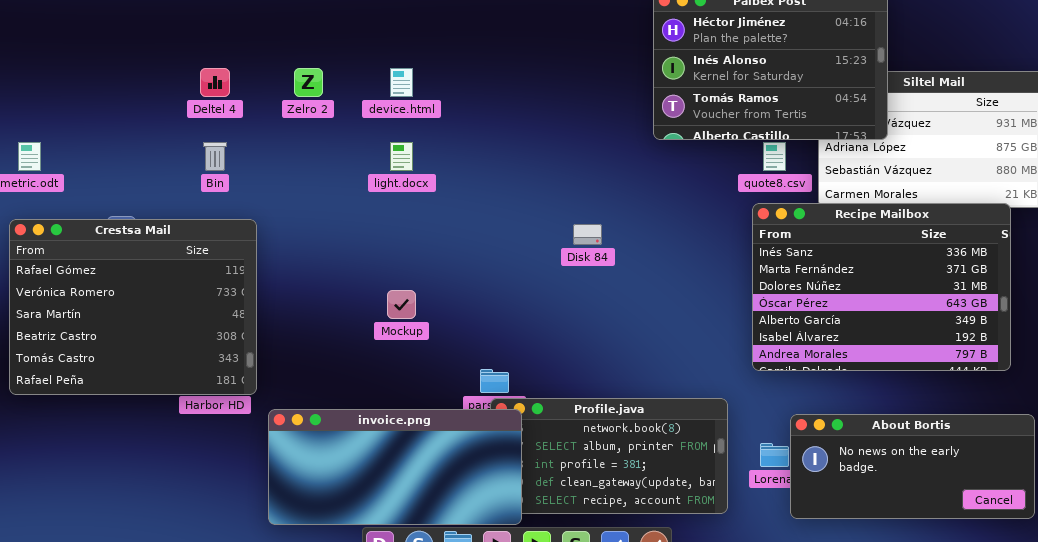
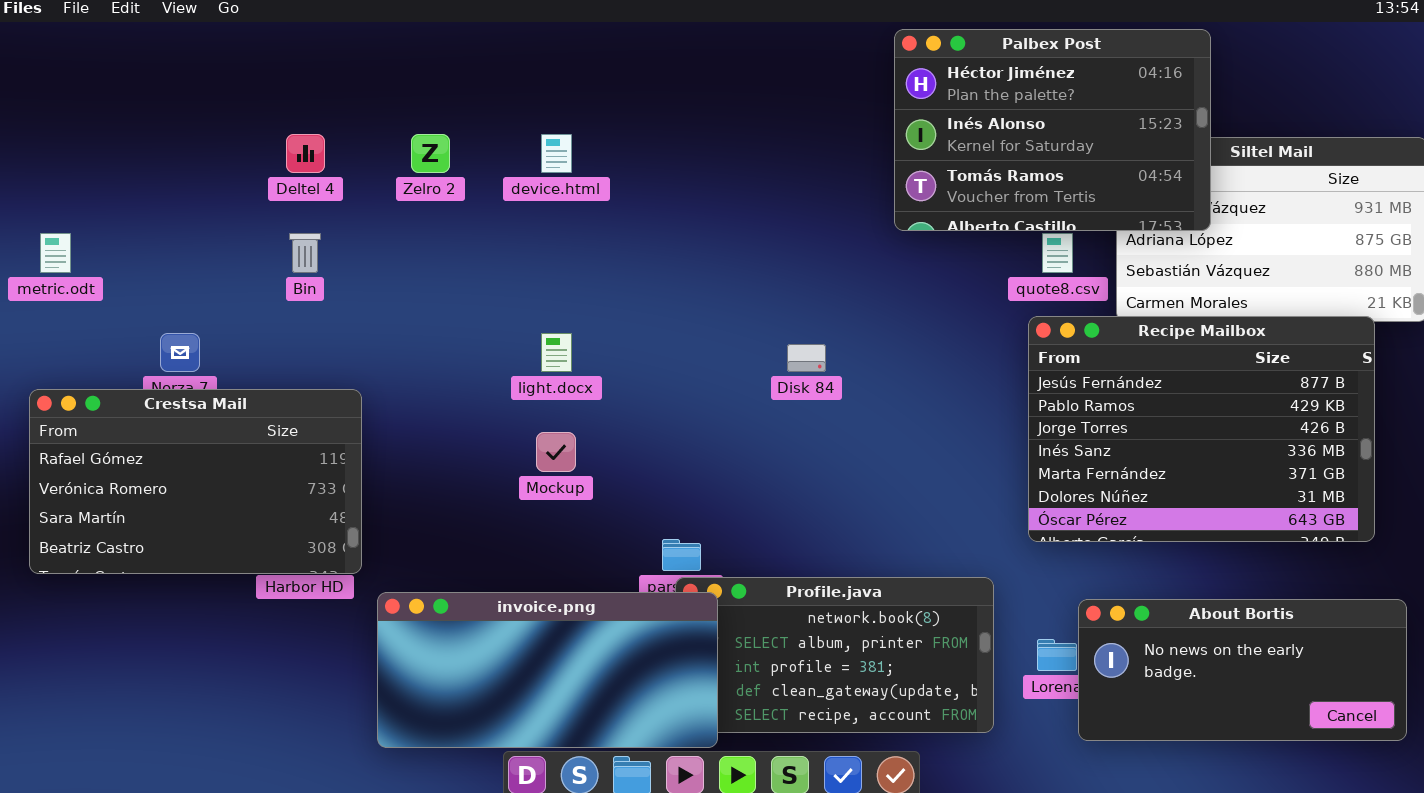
light.docx: [390,142,413,171] -> [541,333,572,372], moved
Recipe Mailbox: [752,203,1011,371] -> [1028,316,1375,542], scrolled up 3 rows
Crestsa Mail: [9,219,257,395] -> [29,389,362,574], resized

